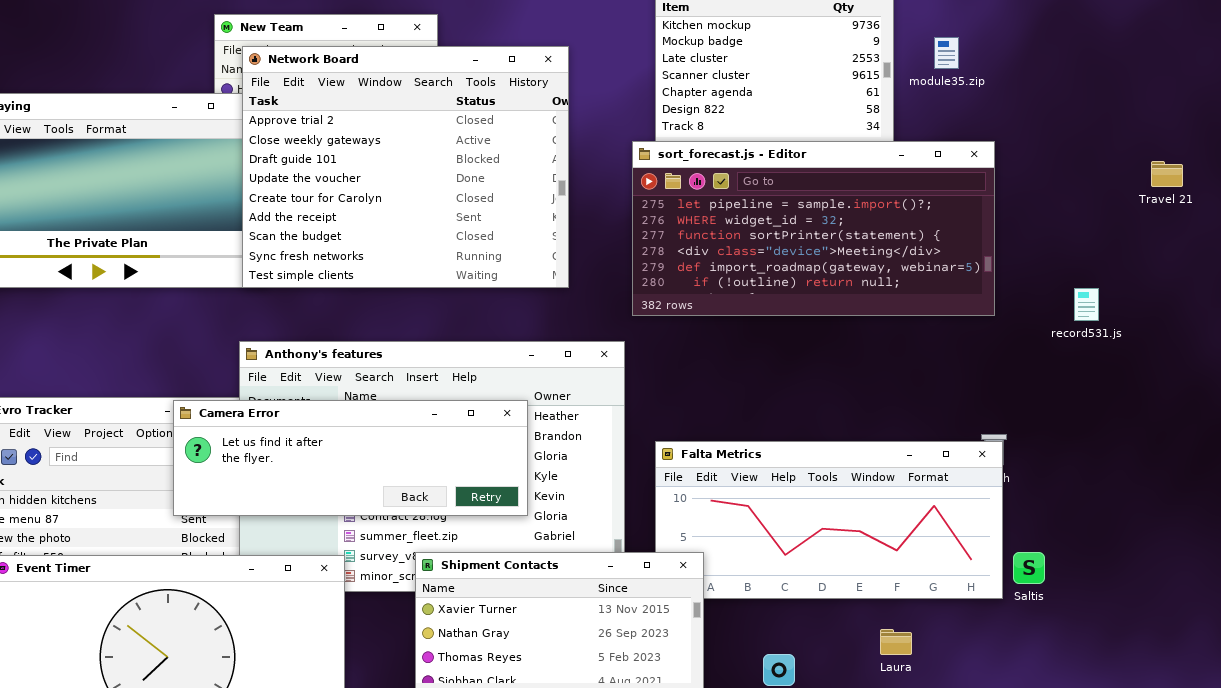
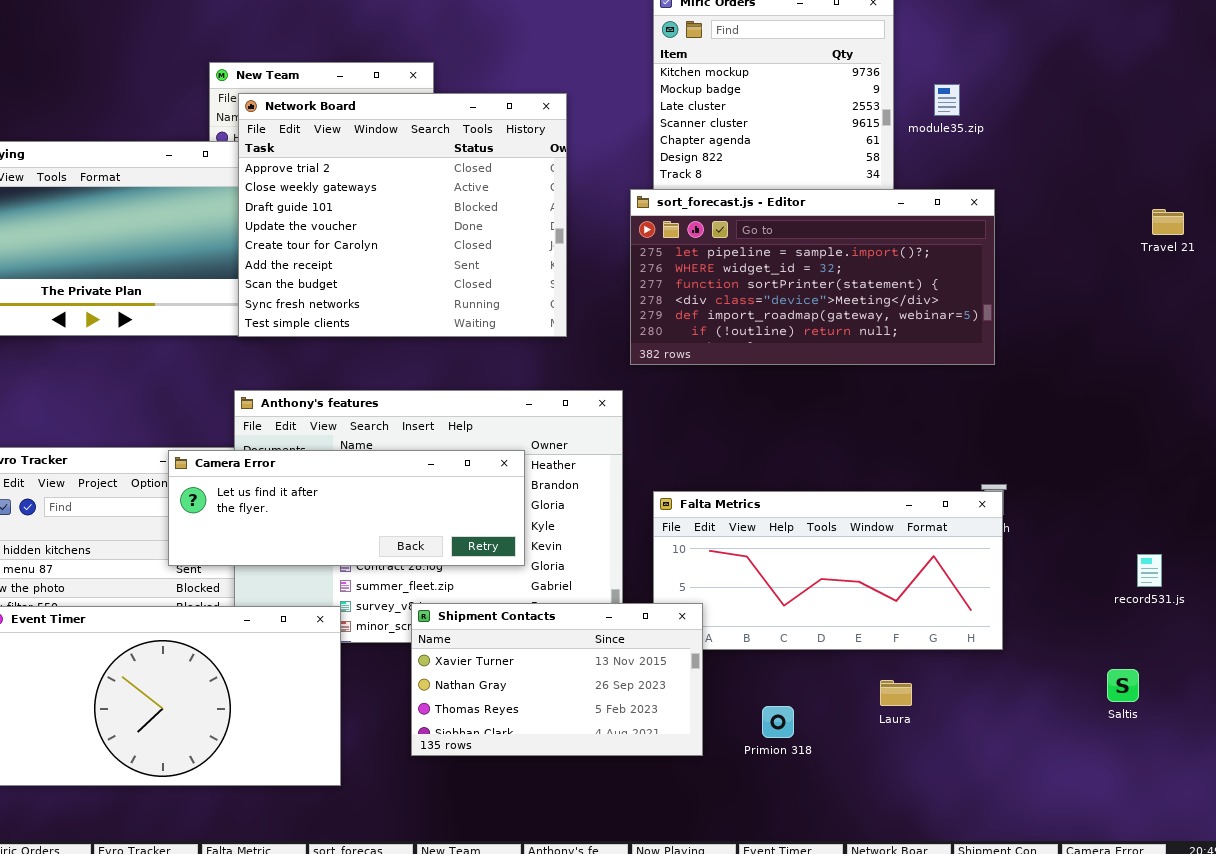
record531.js: [1074,288,1099,321] -> [1137,554,1162,587], moved
Saltis: [1013,552,1045,584] -> [1107,669,1139,702], moved

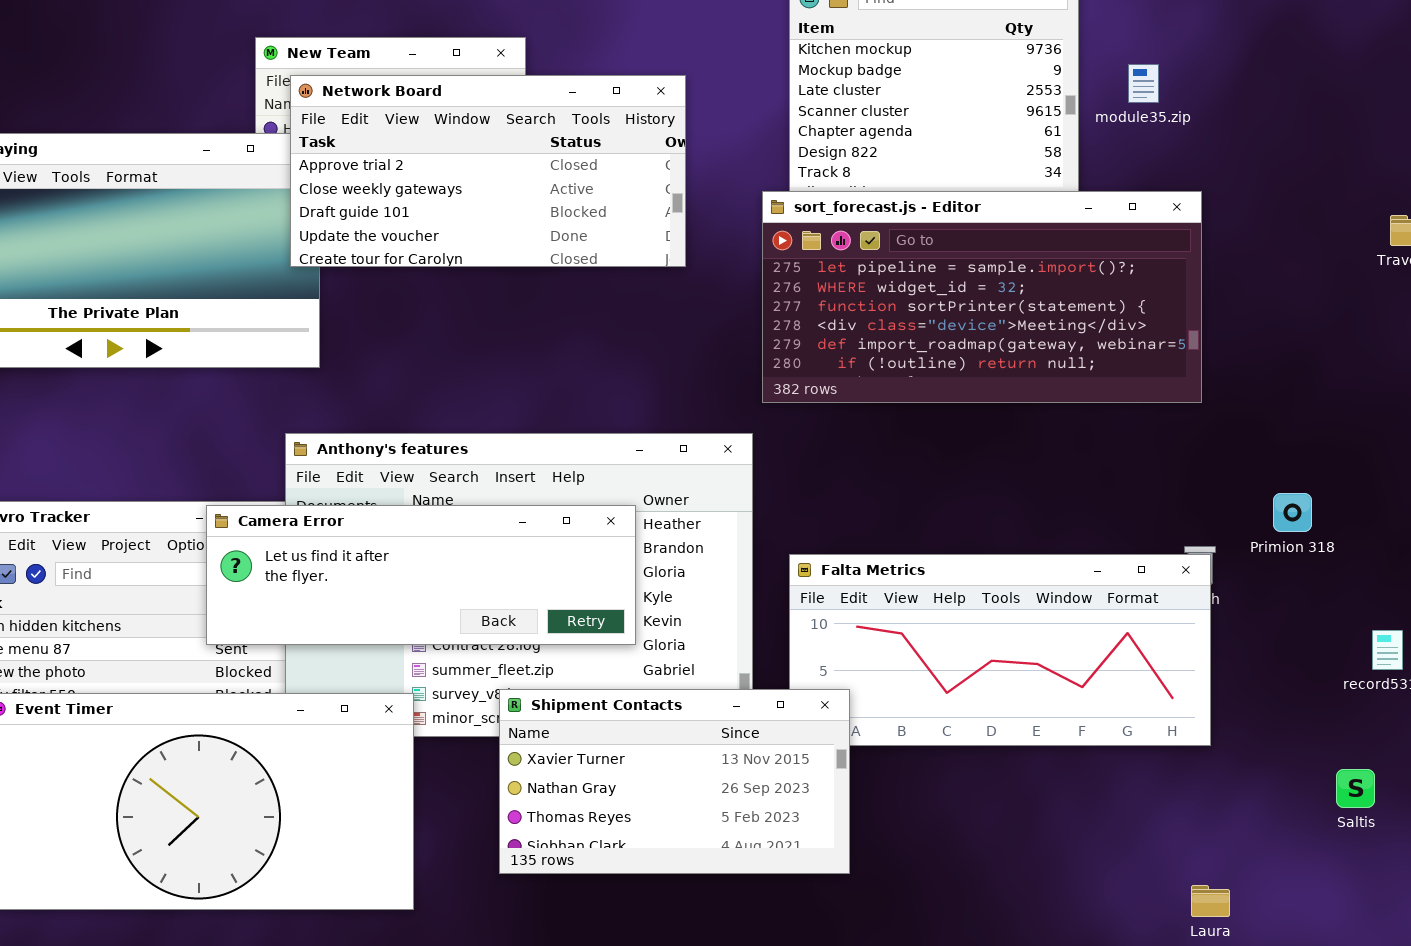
Network Board: [238,93,567,337] -> [290,75,686,267], resized
Laura: [880,680,912,706] -> [1191,885,1230,917], moved
Primion 318: [762,706,794,738] -> [1273,493,1312,532], moved

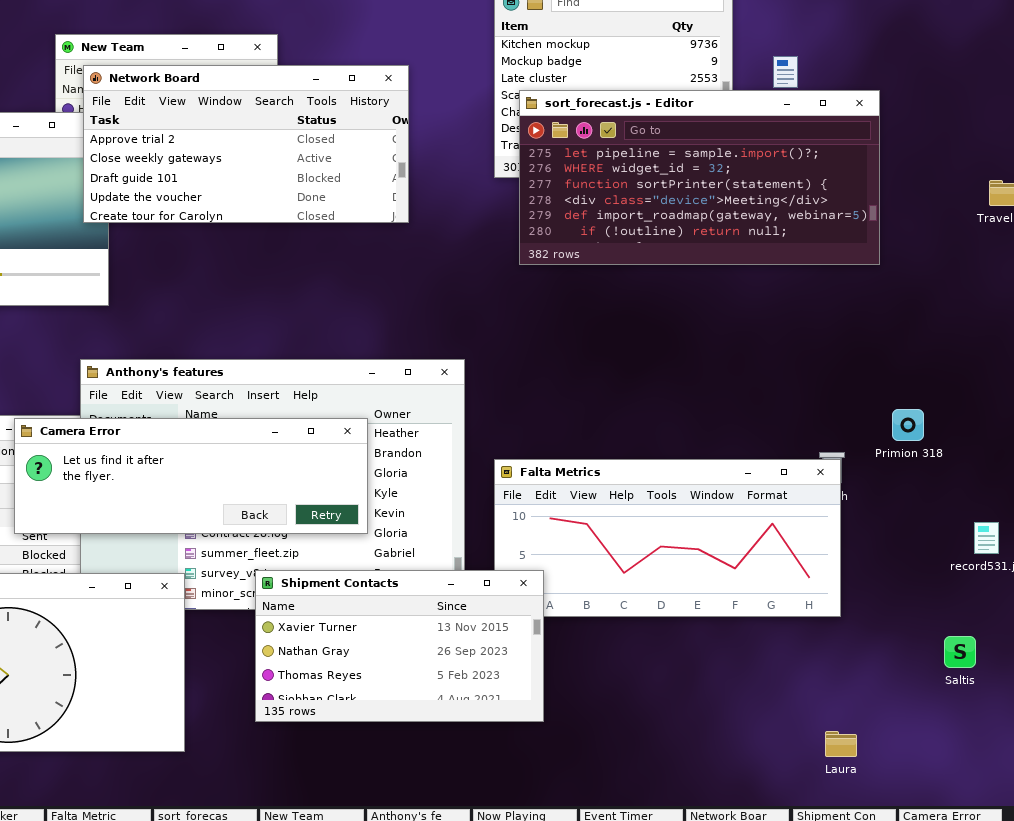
sort_forecast.js - Editor: [762,191,1202,403] -> [519,90,880,265], moved

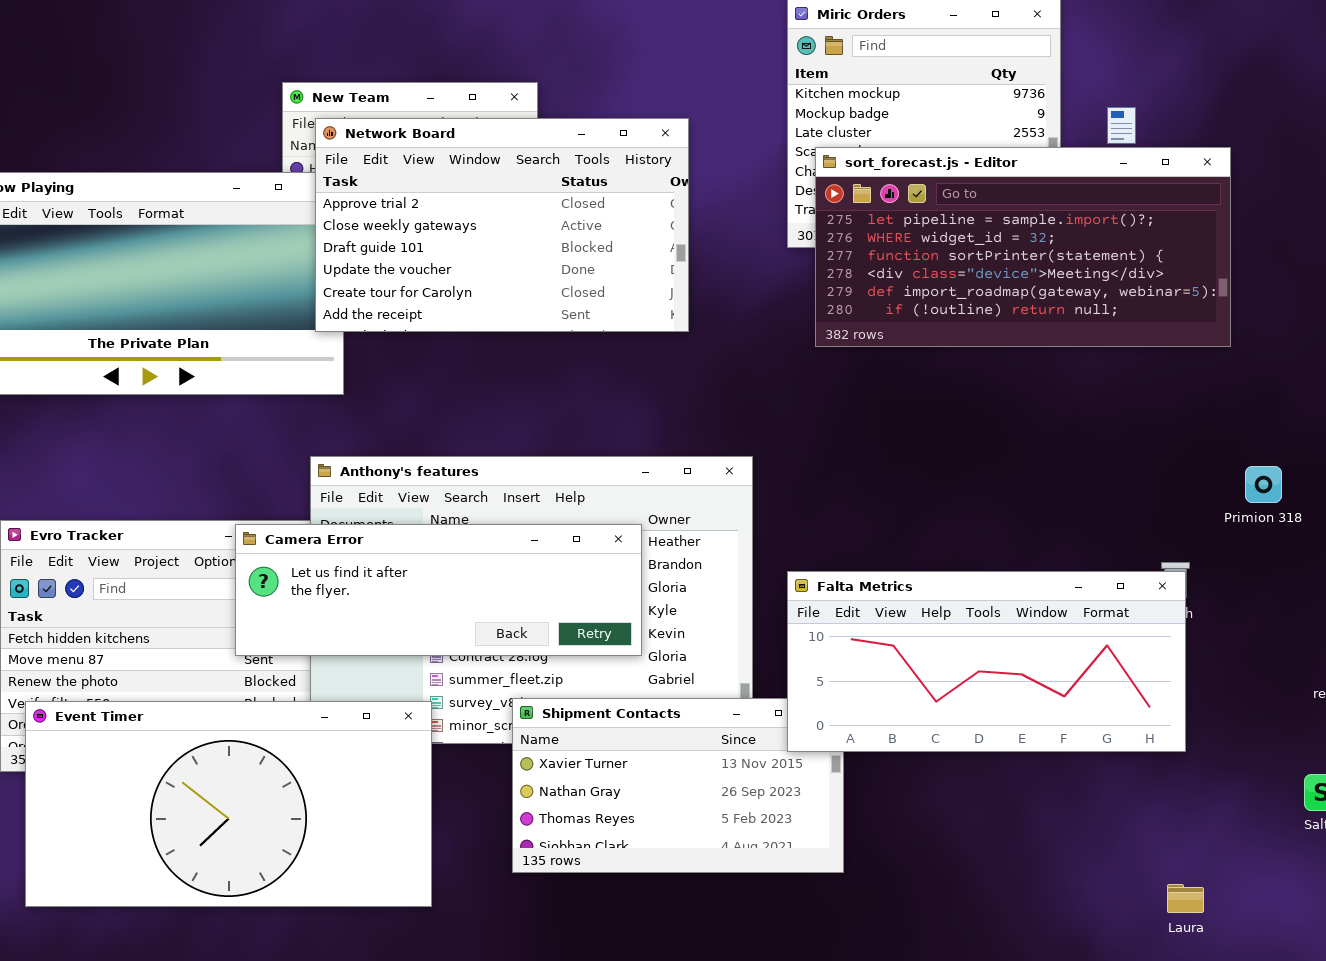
Network Board: [83,65,409,223] -> [315,118,689,332], resized
Primion 318: [892,409,924,441] -> [1245,466,1282,503], moved
Falta Metrics: [494,459,841,617] -> [787,571,1186,752], raised

